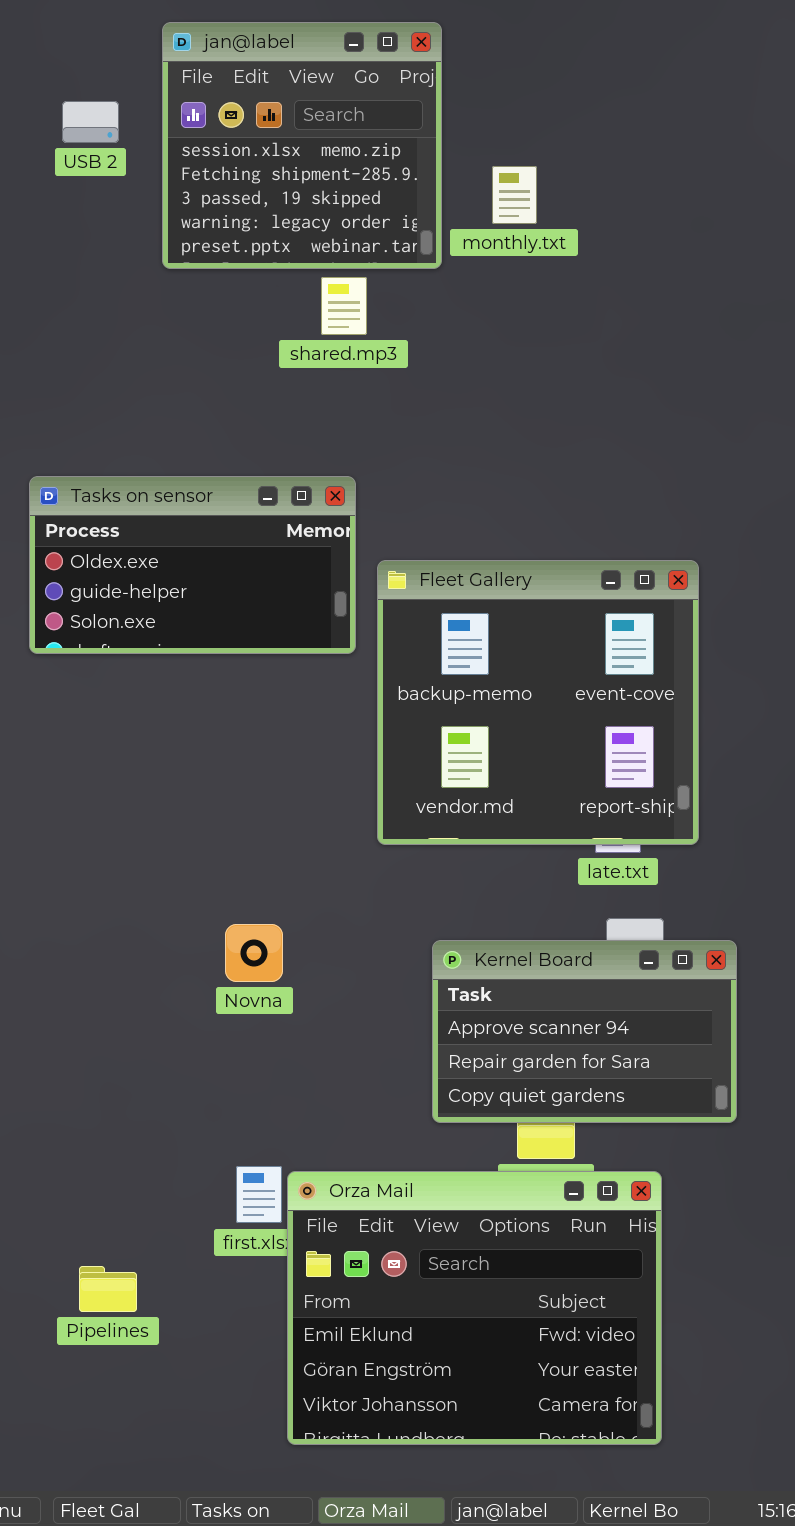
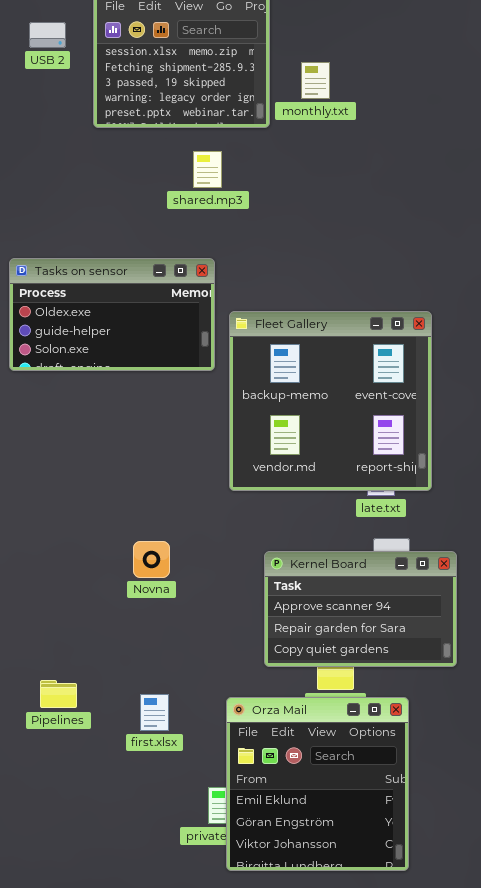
shared.mp3: [321,277,367,335] -> [193,151,222,188], moved
Orza Mail: [287,1171,662,1445] -> [226,697,409,871], resized
Pipelines: [79,1266,137,1312] -> [40,680,77,708], moved

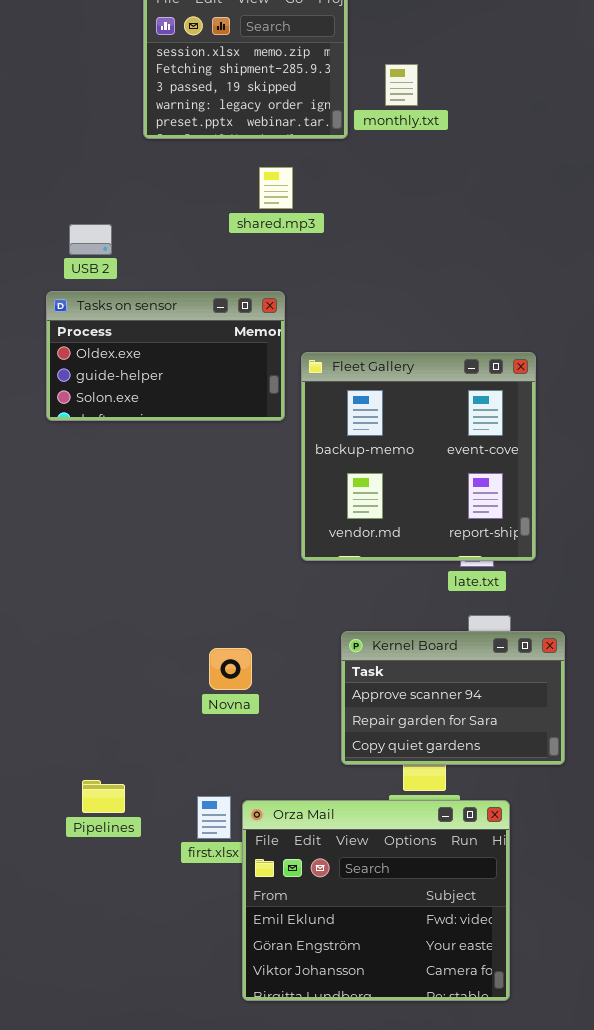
USB 2: [29,22,66,48] -> [69,224,112,255], moved
Novna: [133,541,170,578] -> [209,648,252,690], moved
Orza Mail: [226,697,409,871] -> [242,800,510,1001], resized

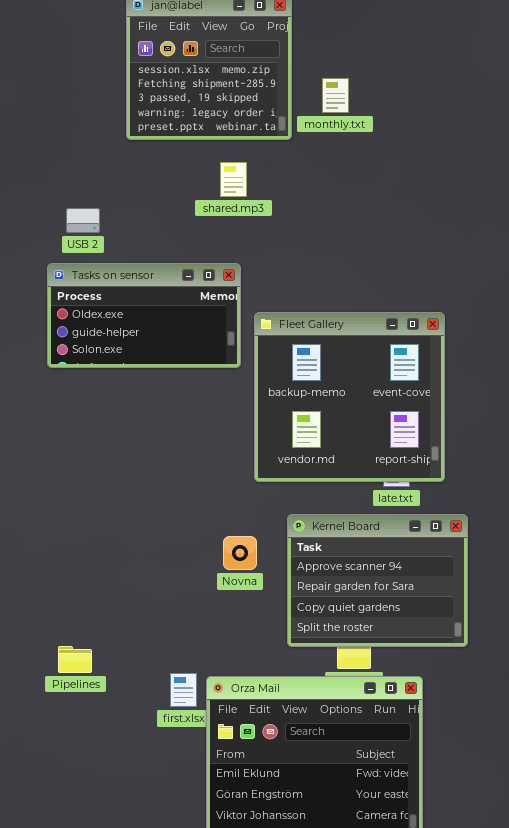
Kernel Board: [341,631,565,765] -> [287,514,468,647], resized
Novna: [209,648,252,690] -> [223,536,257,570], moved
Pipelines: [82,780,125,813] -> [58,646,92,673], moved

